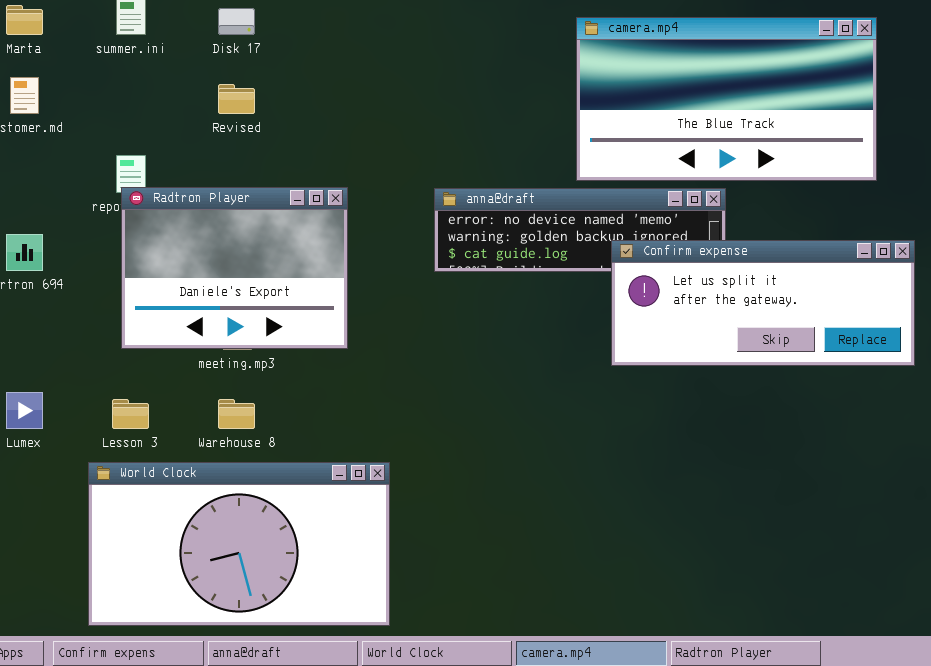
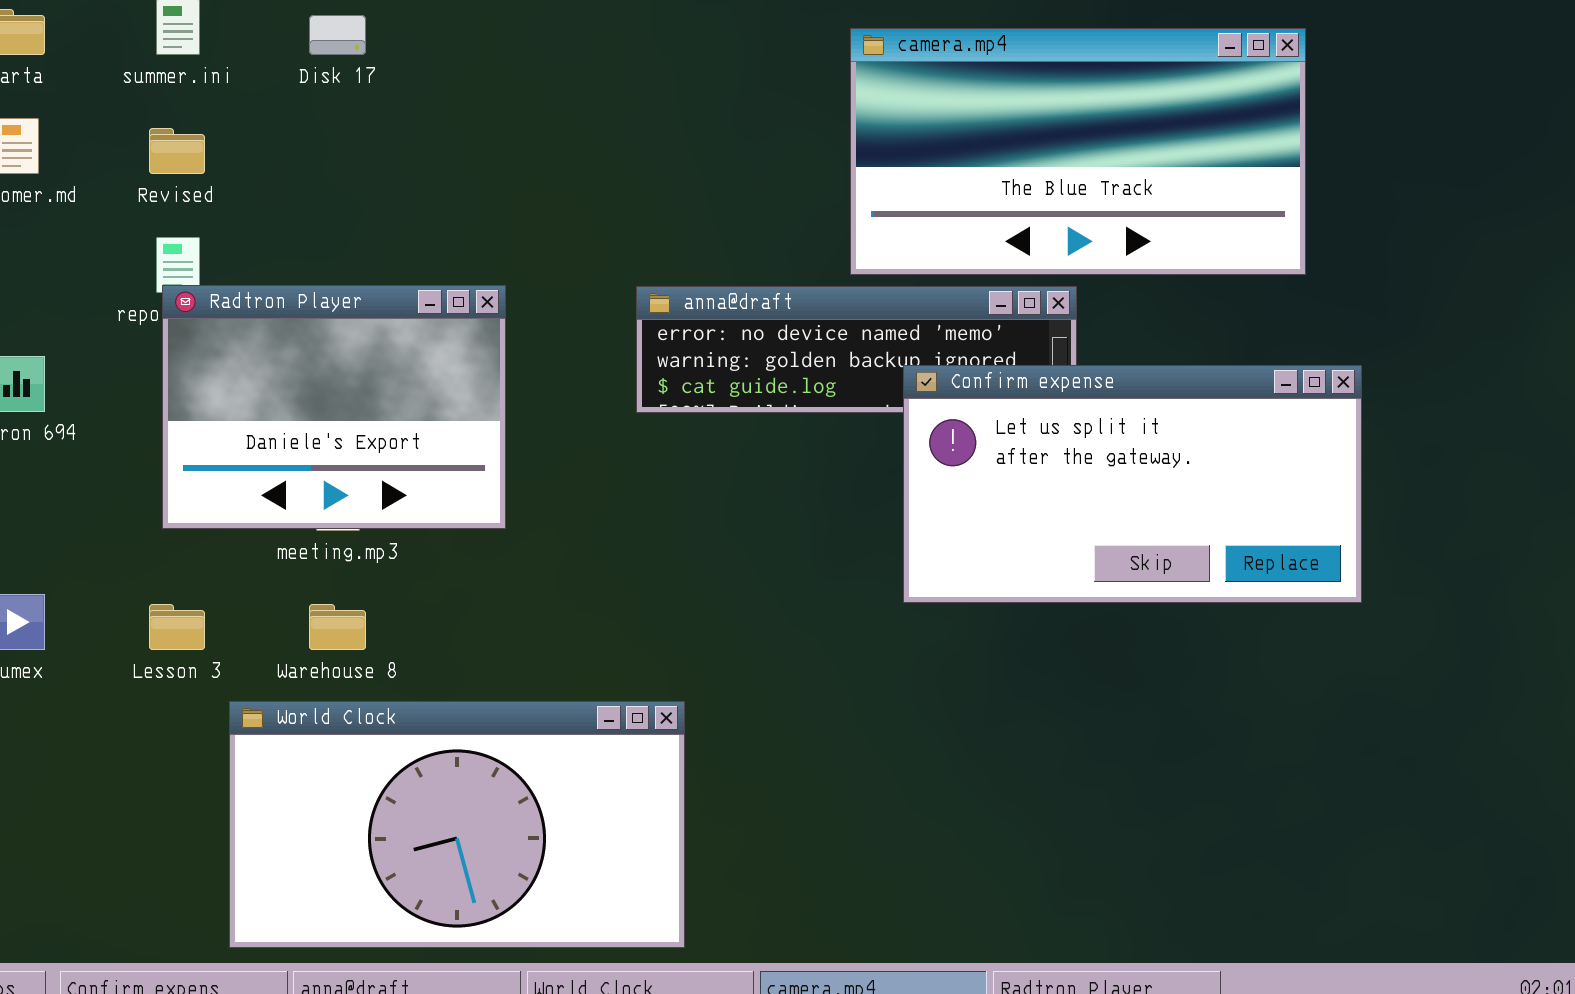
Revised: [218,84,255,114] -> [149,128,205,174], moved
Confirm expense: [611,240,915,366] -> [903,365,1362,603], resized
World Clock: [88,462,390,626] -> [229,701,685,948], moved

